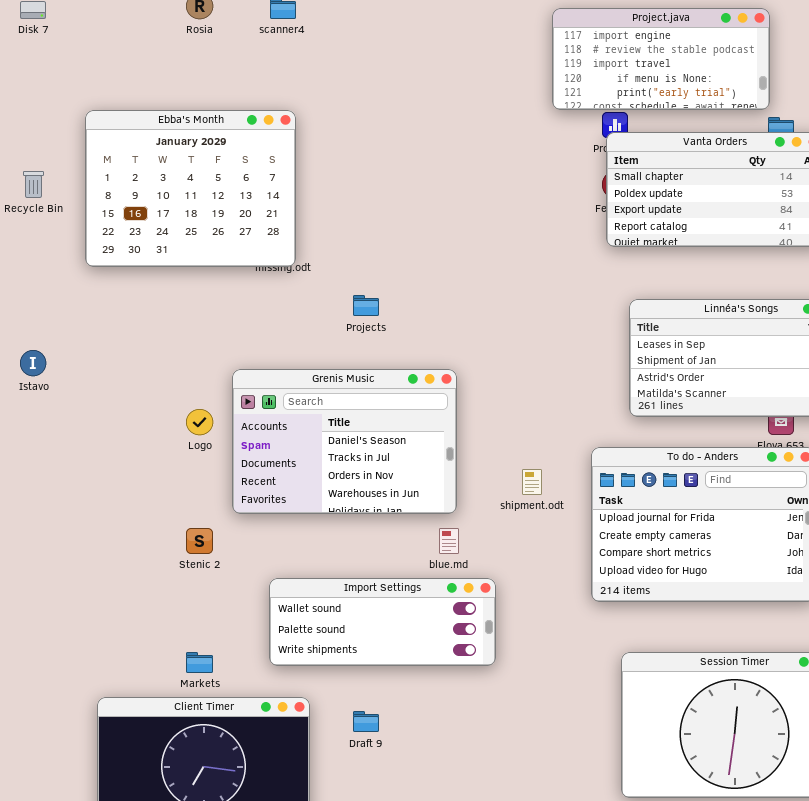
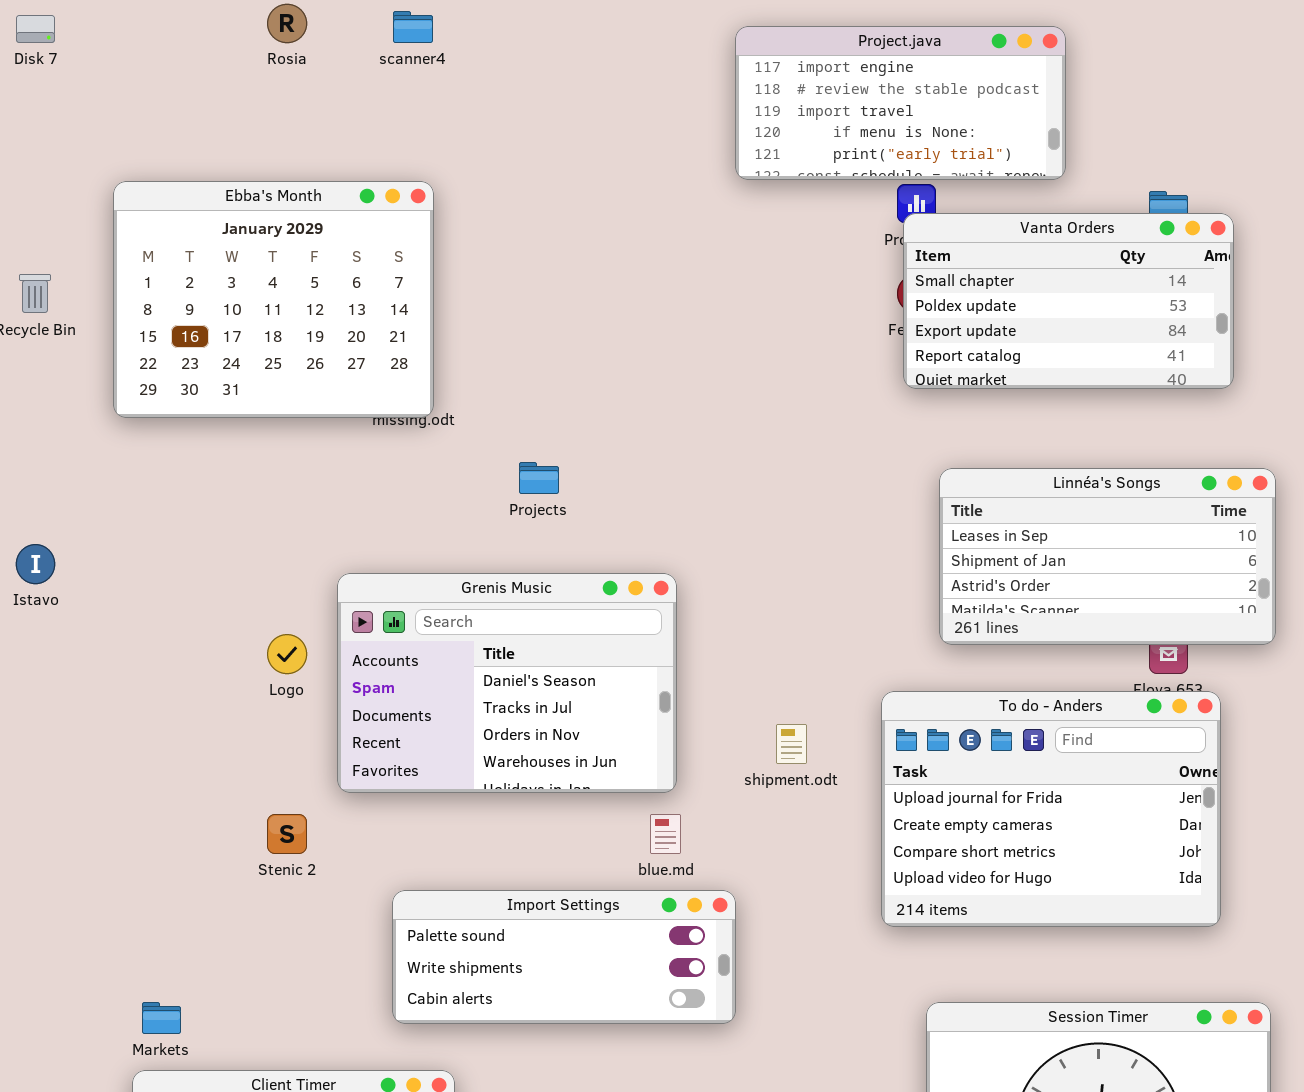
Project.java: [552,8,770,110] -> [735,26,1066,180], moved
Import Settings: [269,578,496,666] -> [392,890,736,1024], scrolled down 1 row
Markets: [186,652,213,673] -> [142,1002,181,1034], moved

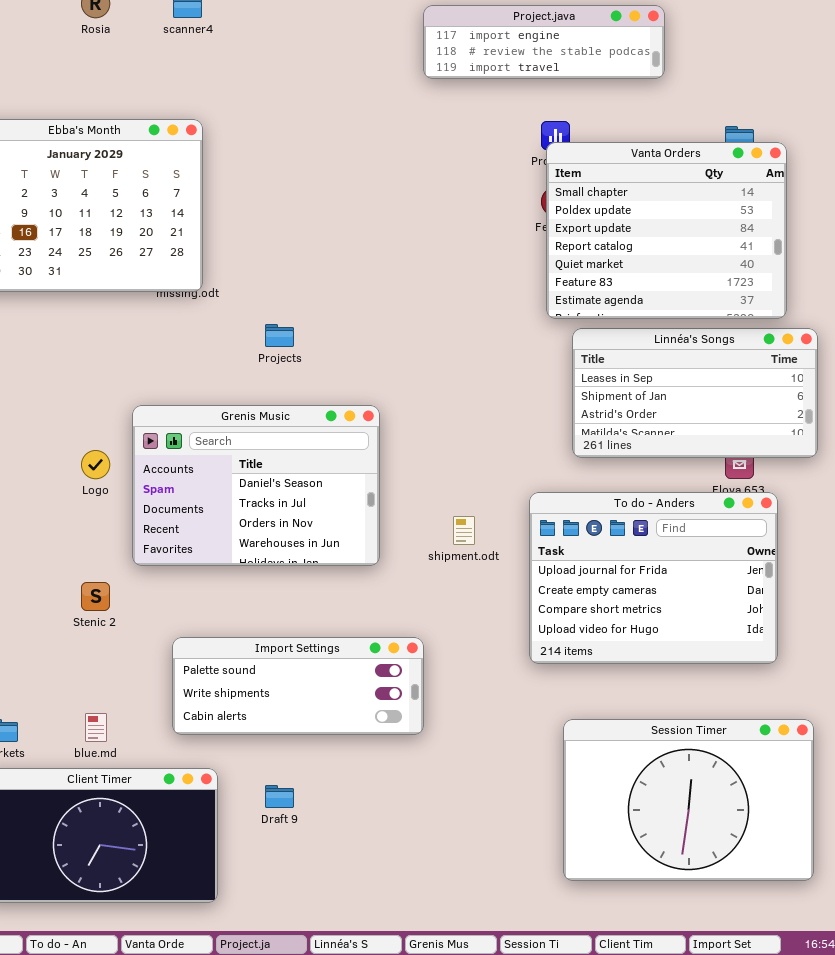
Project.java: [735,26,1066,180] -> [423,5,665,79], resized
Vanta Orders: [903,213,1234,389] -> [546,142,787,319], resized
blue.md: [650,814,681,854] -> [85,713,107,742], moved

